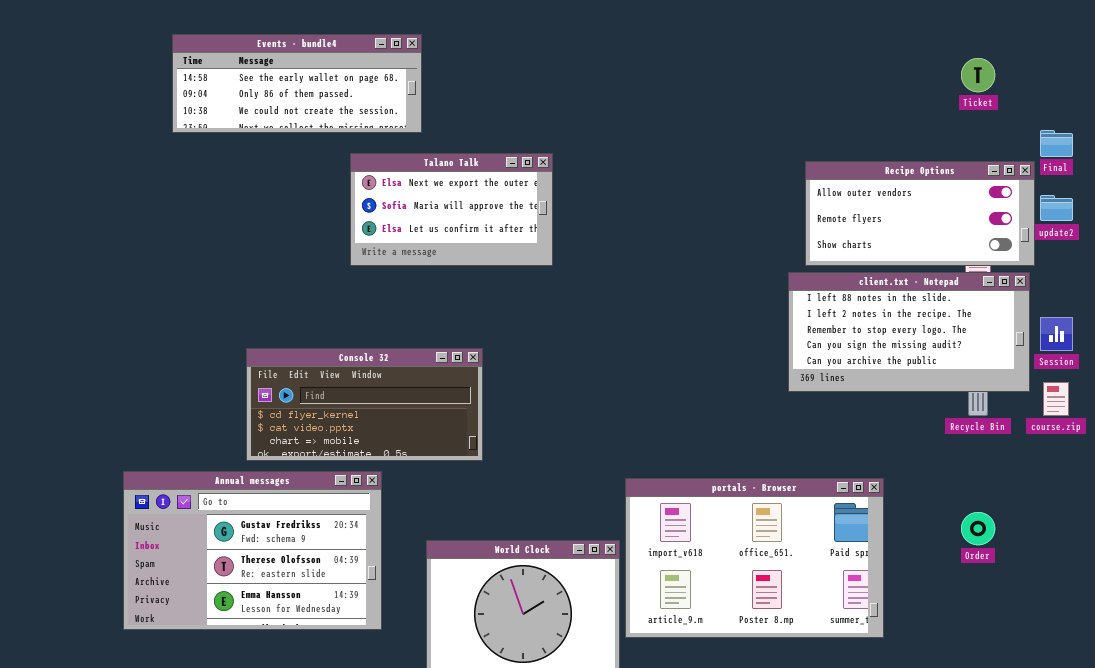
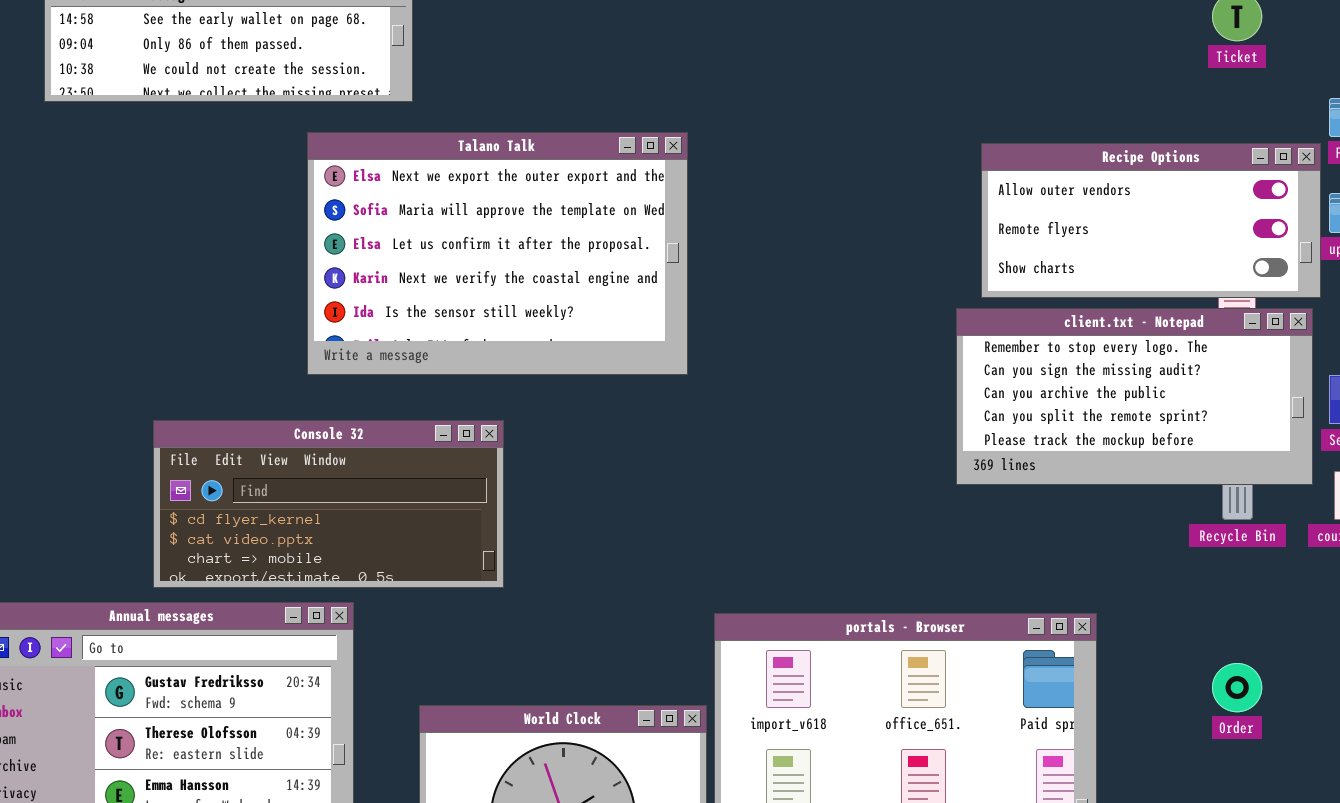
Talano Talk: [350,153,553,266] -> [307,132,688,375], resized
client.txt - Notepad: [788,272,1030,392] -> [956,308,1313,485], scrolled down 2 rows

